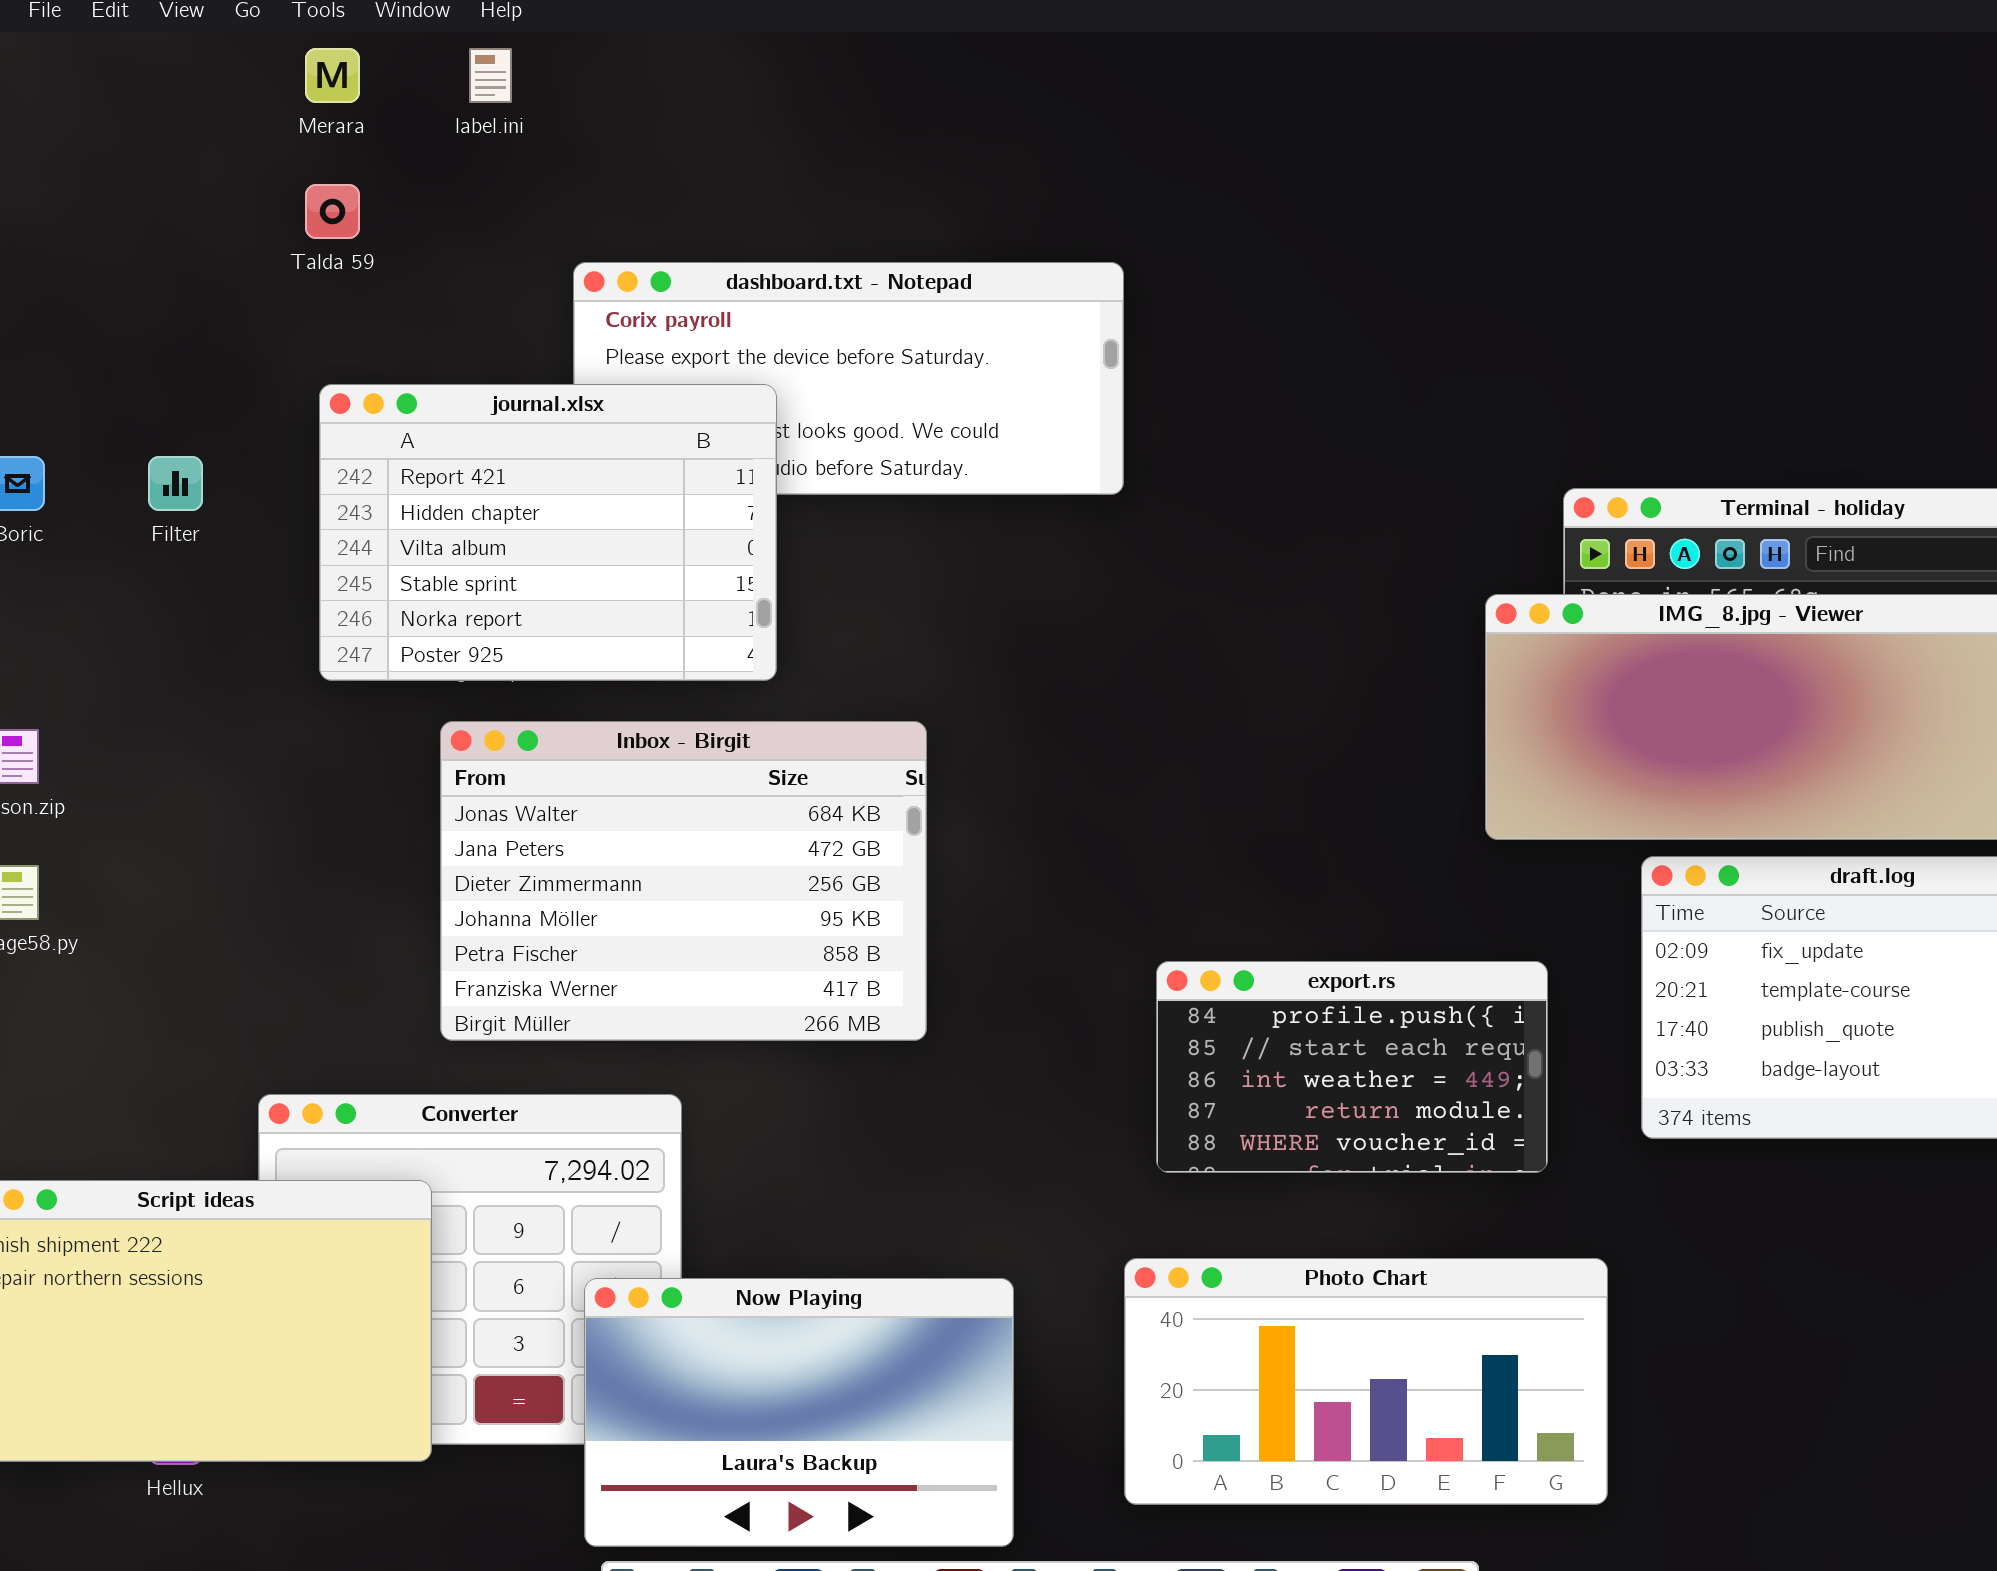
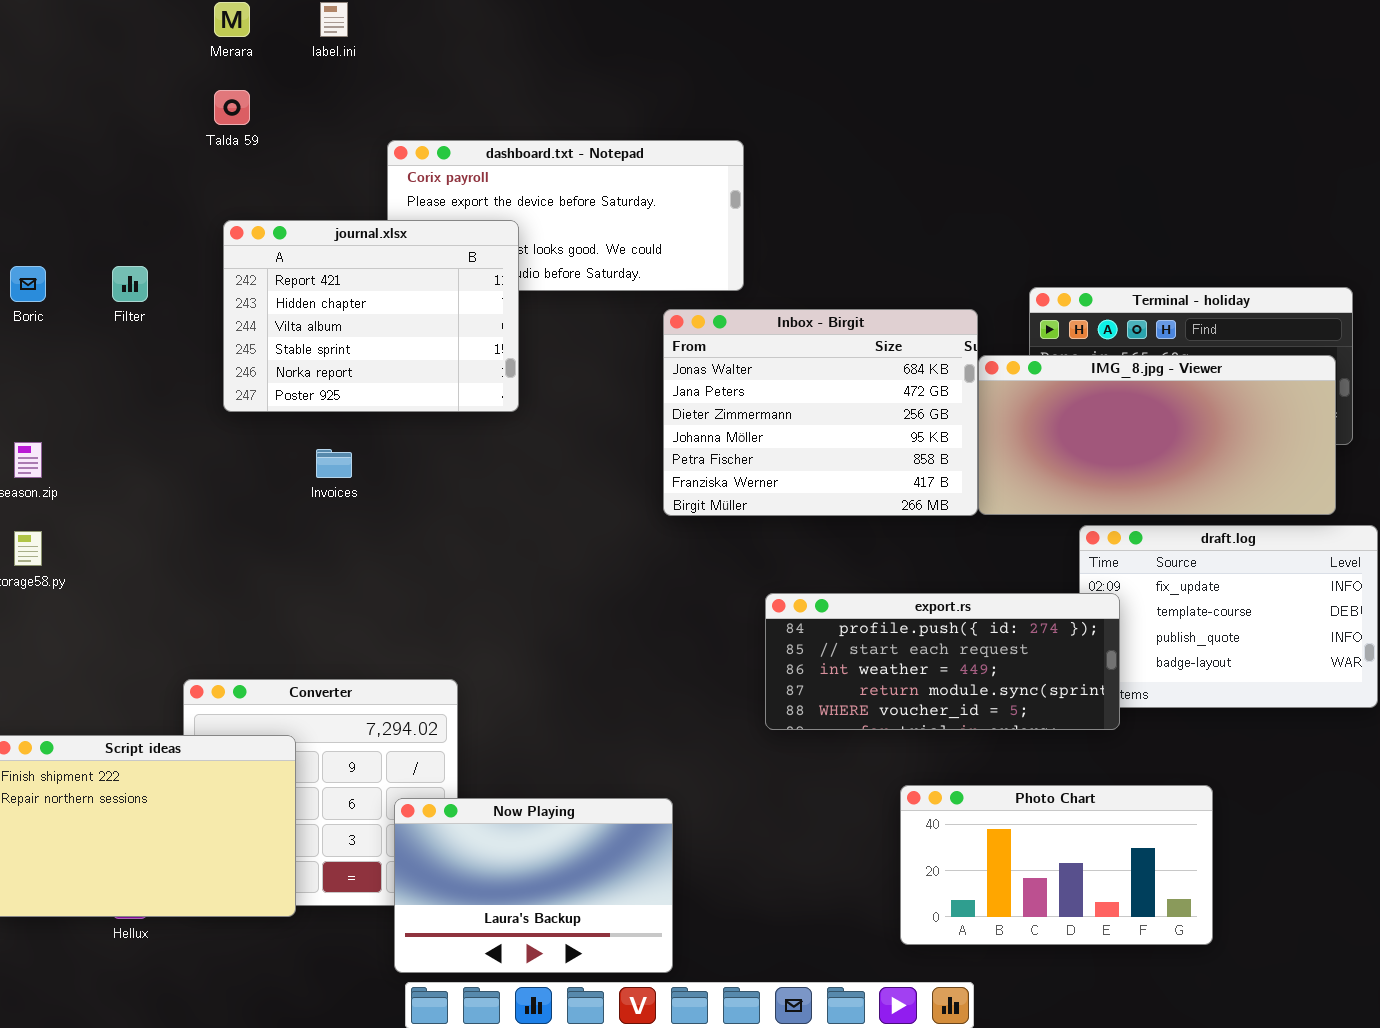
Inbox - Birgit: [440,721,927,1041] -> [663,309,978,516], moved
export.rs: [1156,961,1548,1173] -> [765,593,1120,730], resized
Photo Chart: [1124,1258,1608,1505] -> [900,785,1213,945], moved

